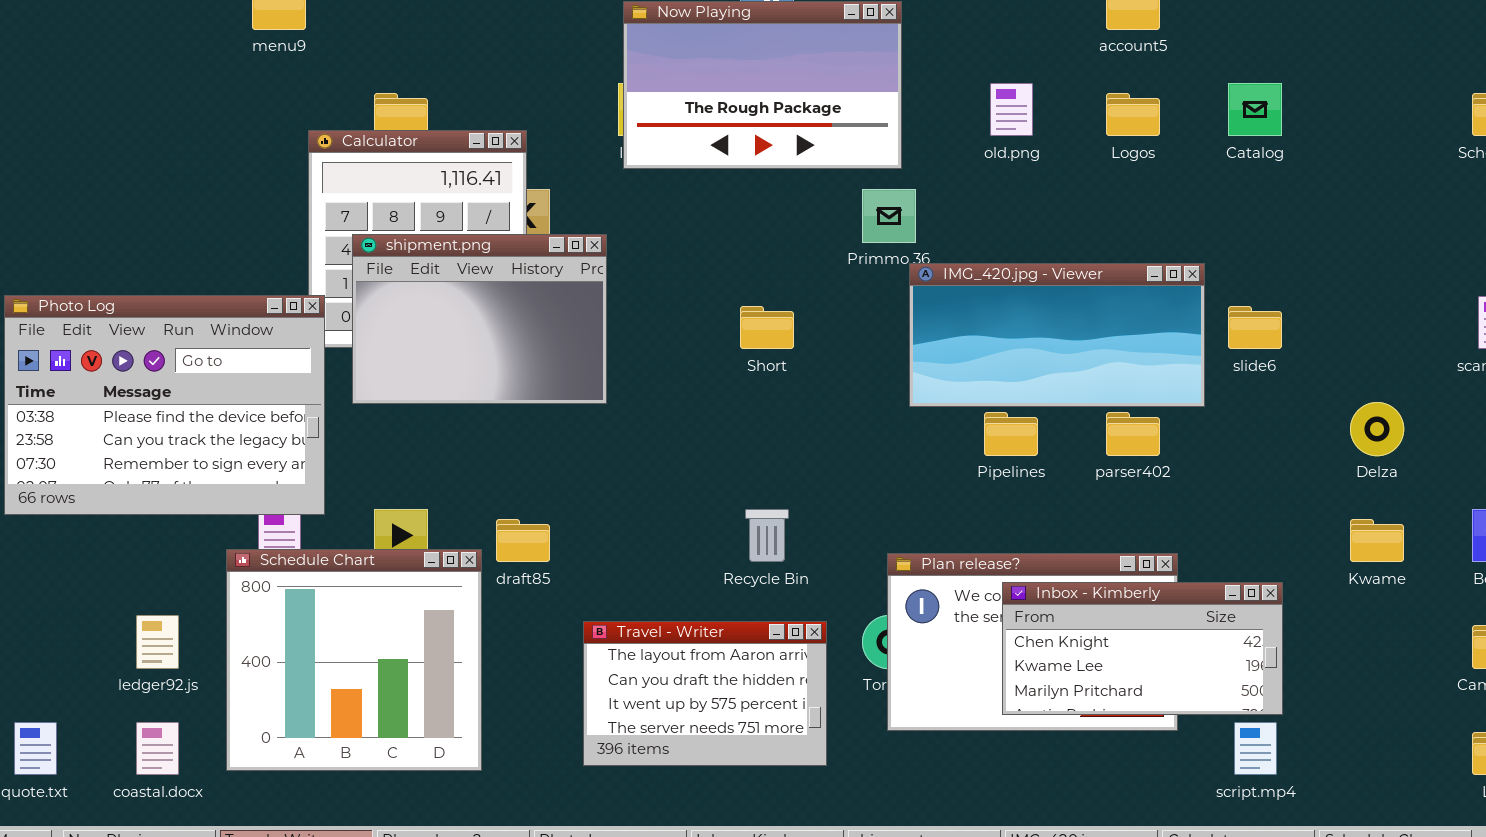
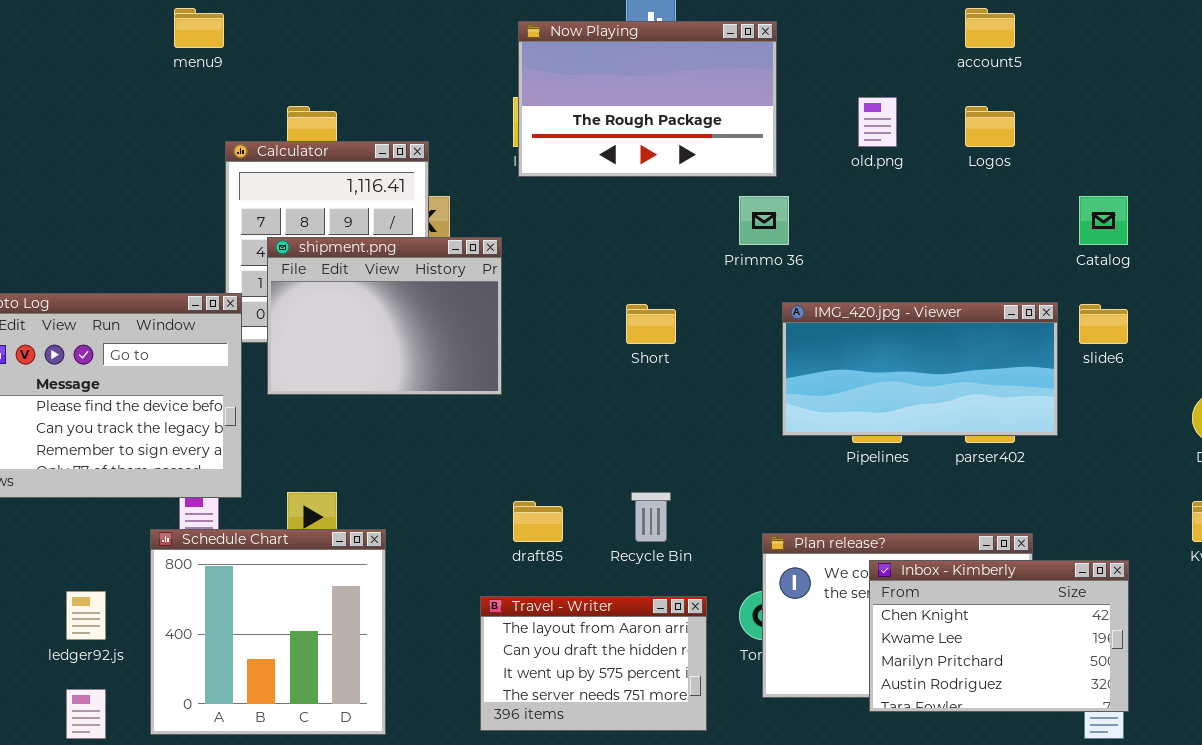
Catalog: [1228,83,1282,136] -> [1079,196,1128,245], moved
IMG_420.jpg - Viewer: [909,263,1205,407] -> [782,302,1058,436], moved
draft85: [496,519,550,562] -> [513,501,563,542], moved
Inbox - Kimberly: [1002,582,1283,715] -> [869,560,1129,712], resized

